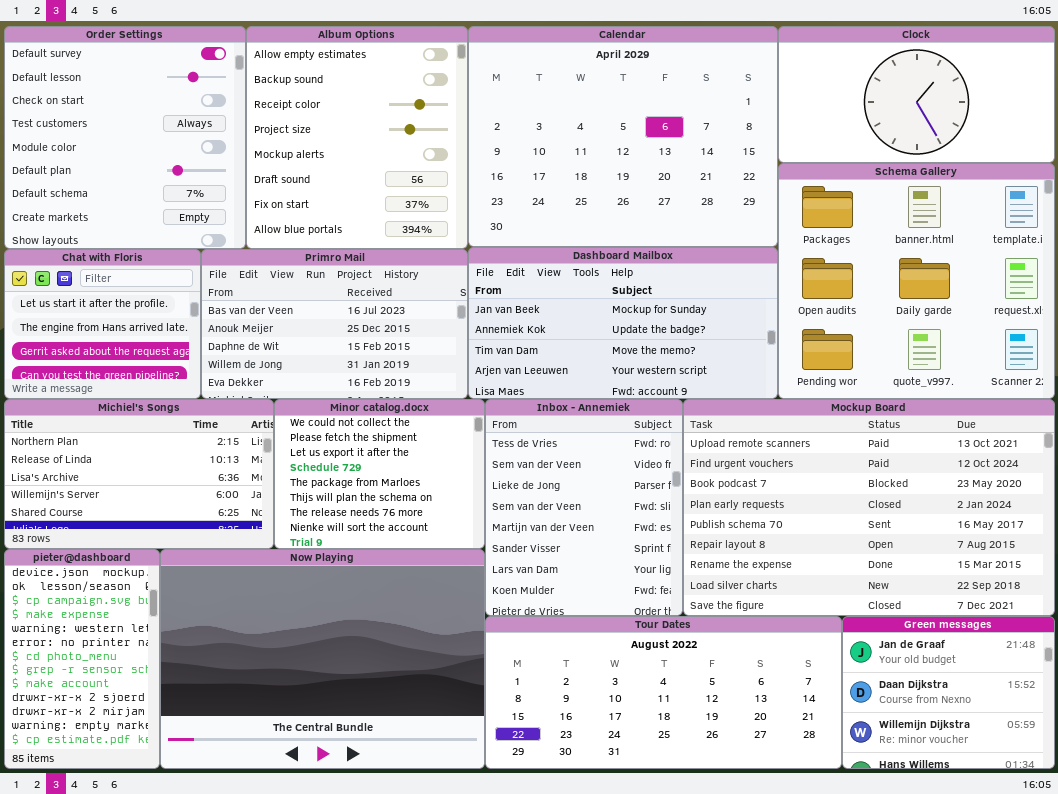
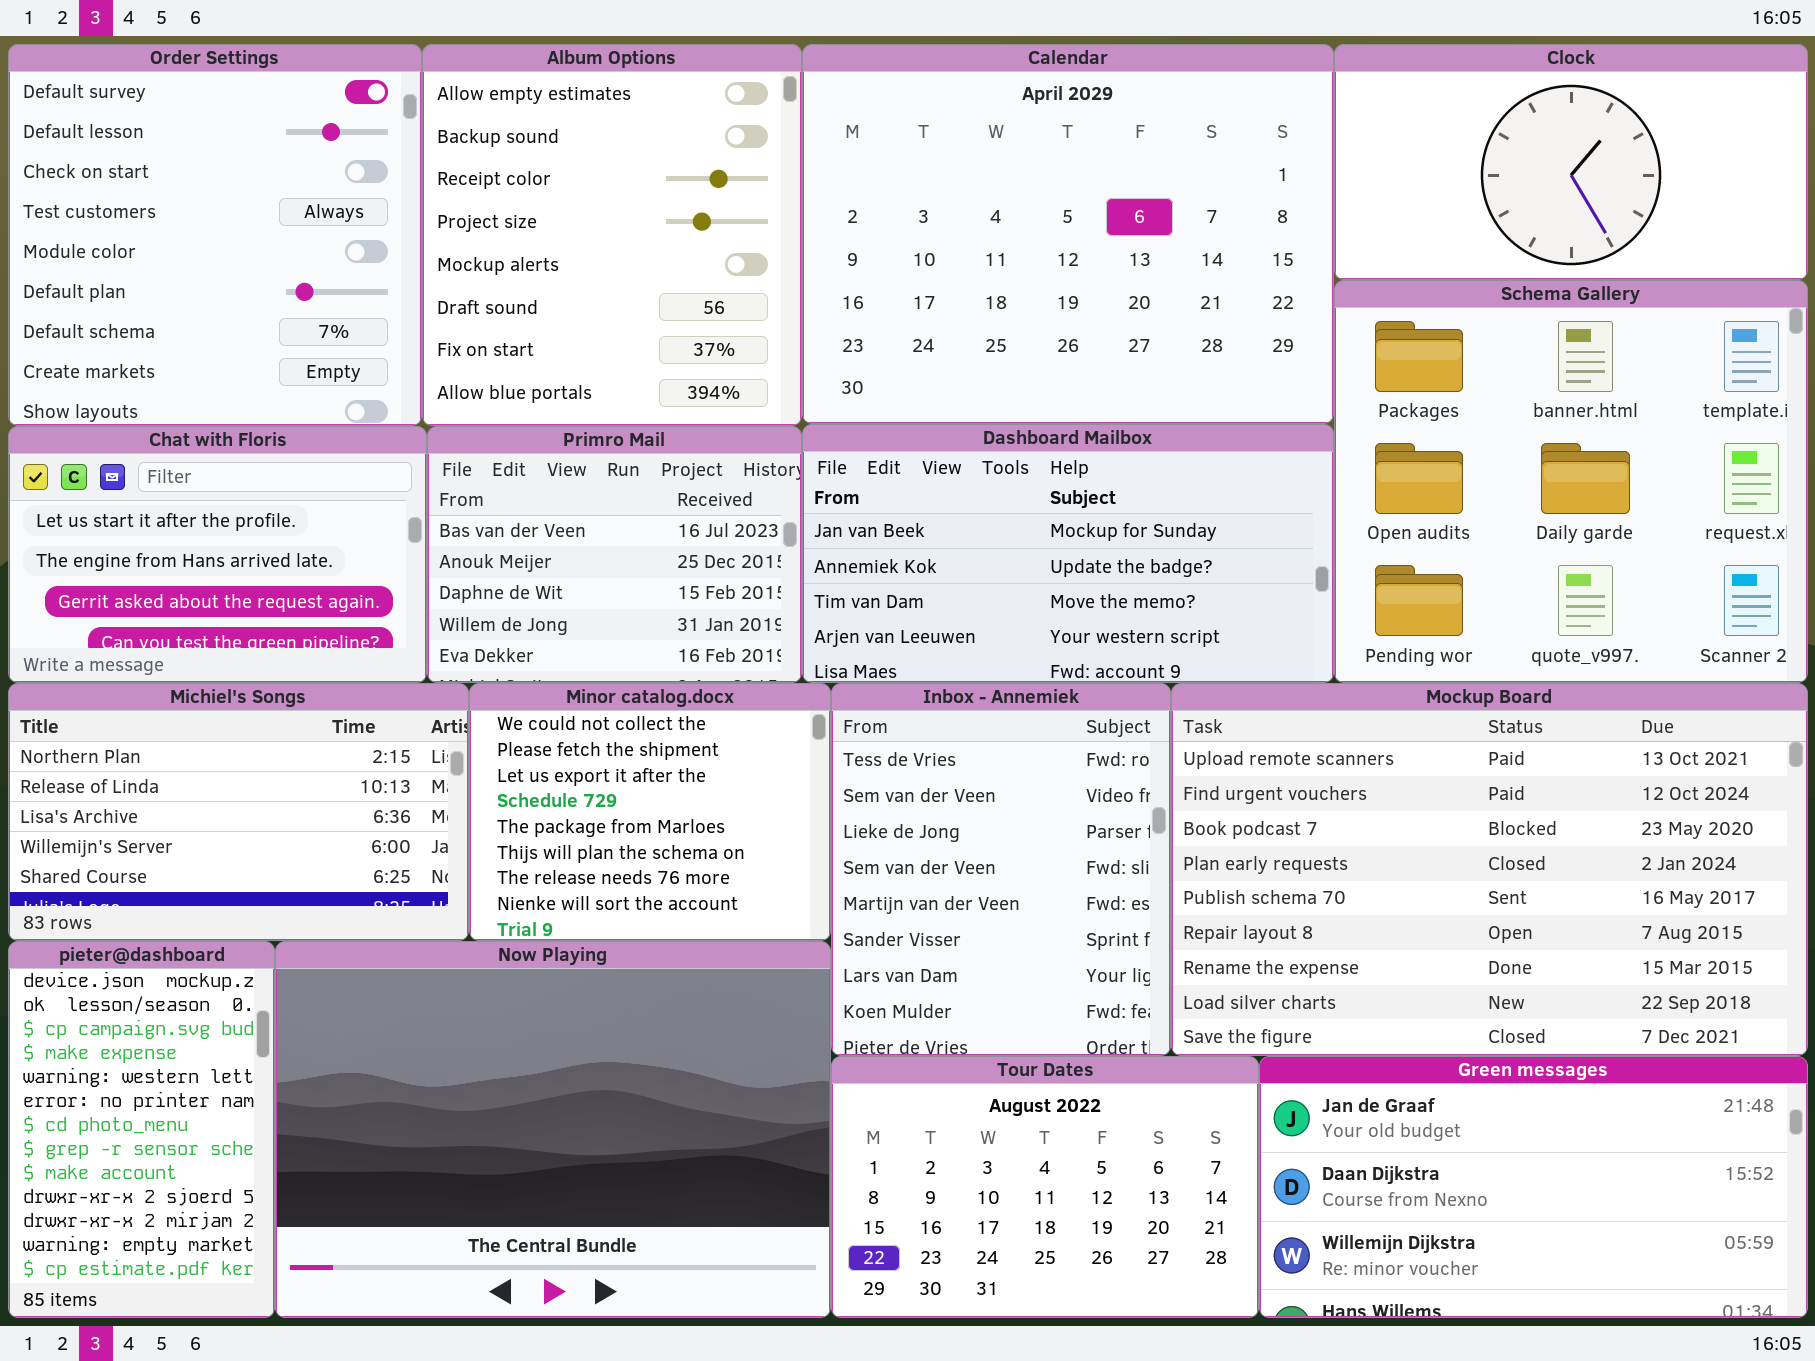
Chat with Floris: [4,249,201,399] -> [8,426,427,683], resized
Primro Mail: [201,249,468,399] -> [427,426,802,683], resized
Tour Dates: [485,616,842,769] -> [831,1056,1259,1318], resized
Green messages: [842,616,1055,769] -> [1259,1056,1808,1318], resized

